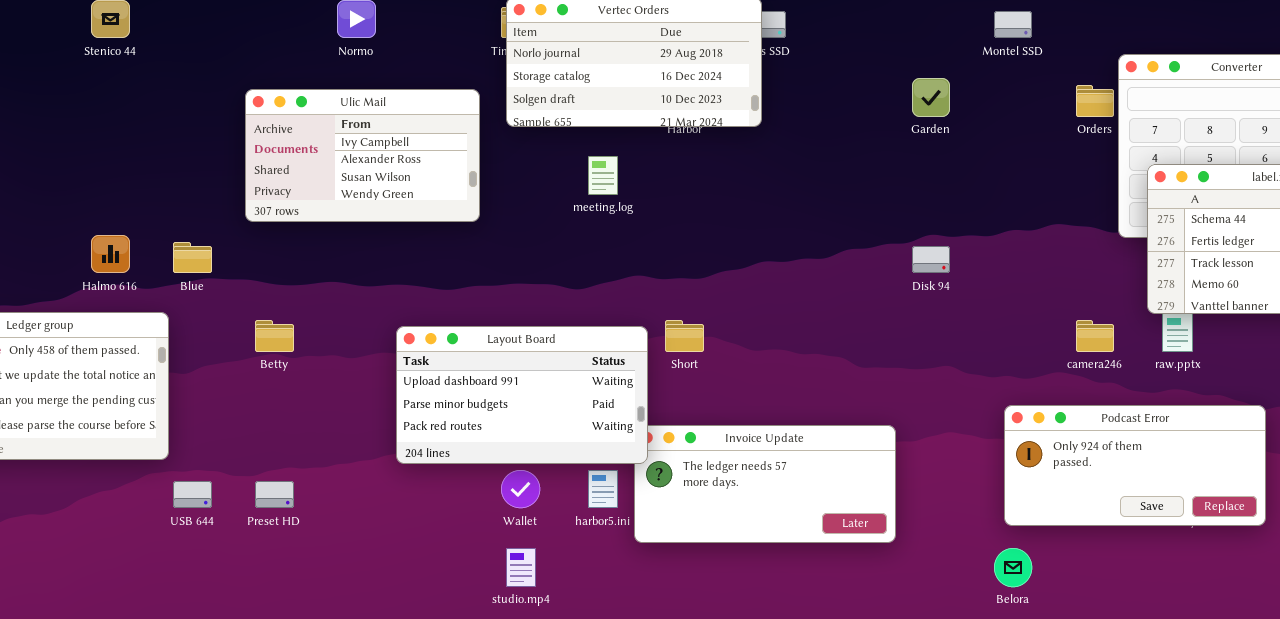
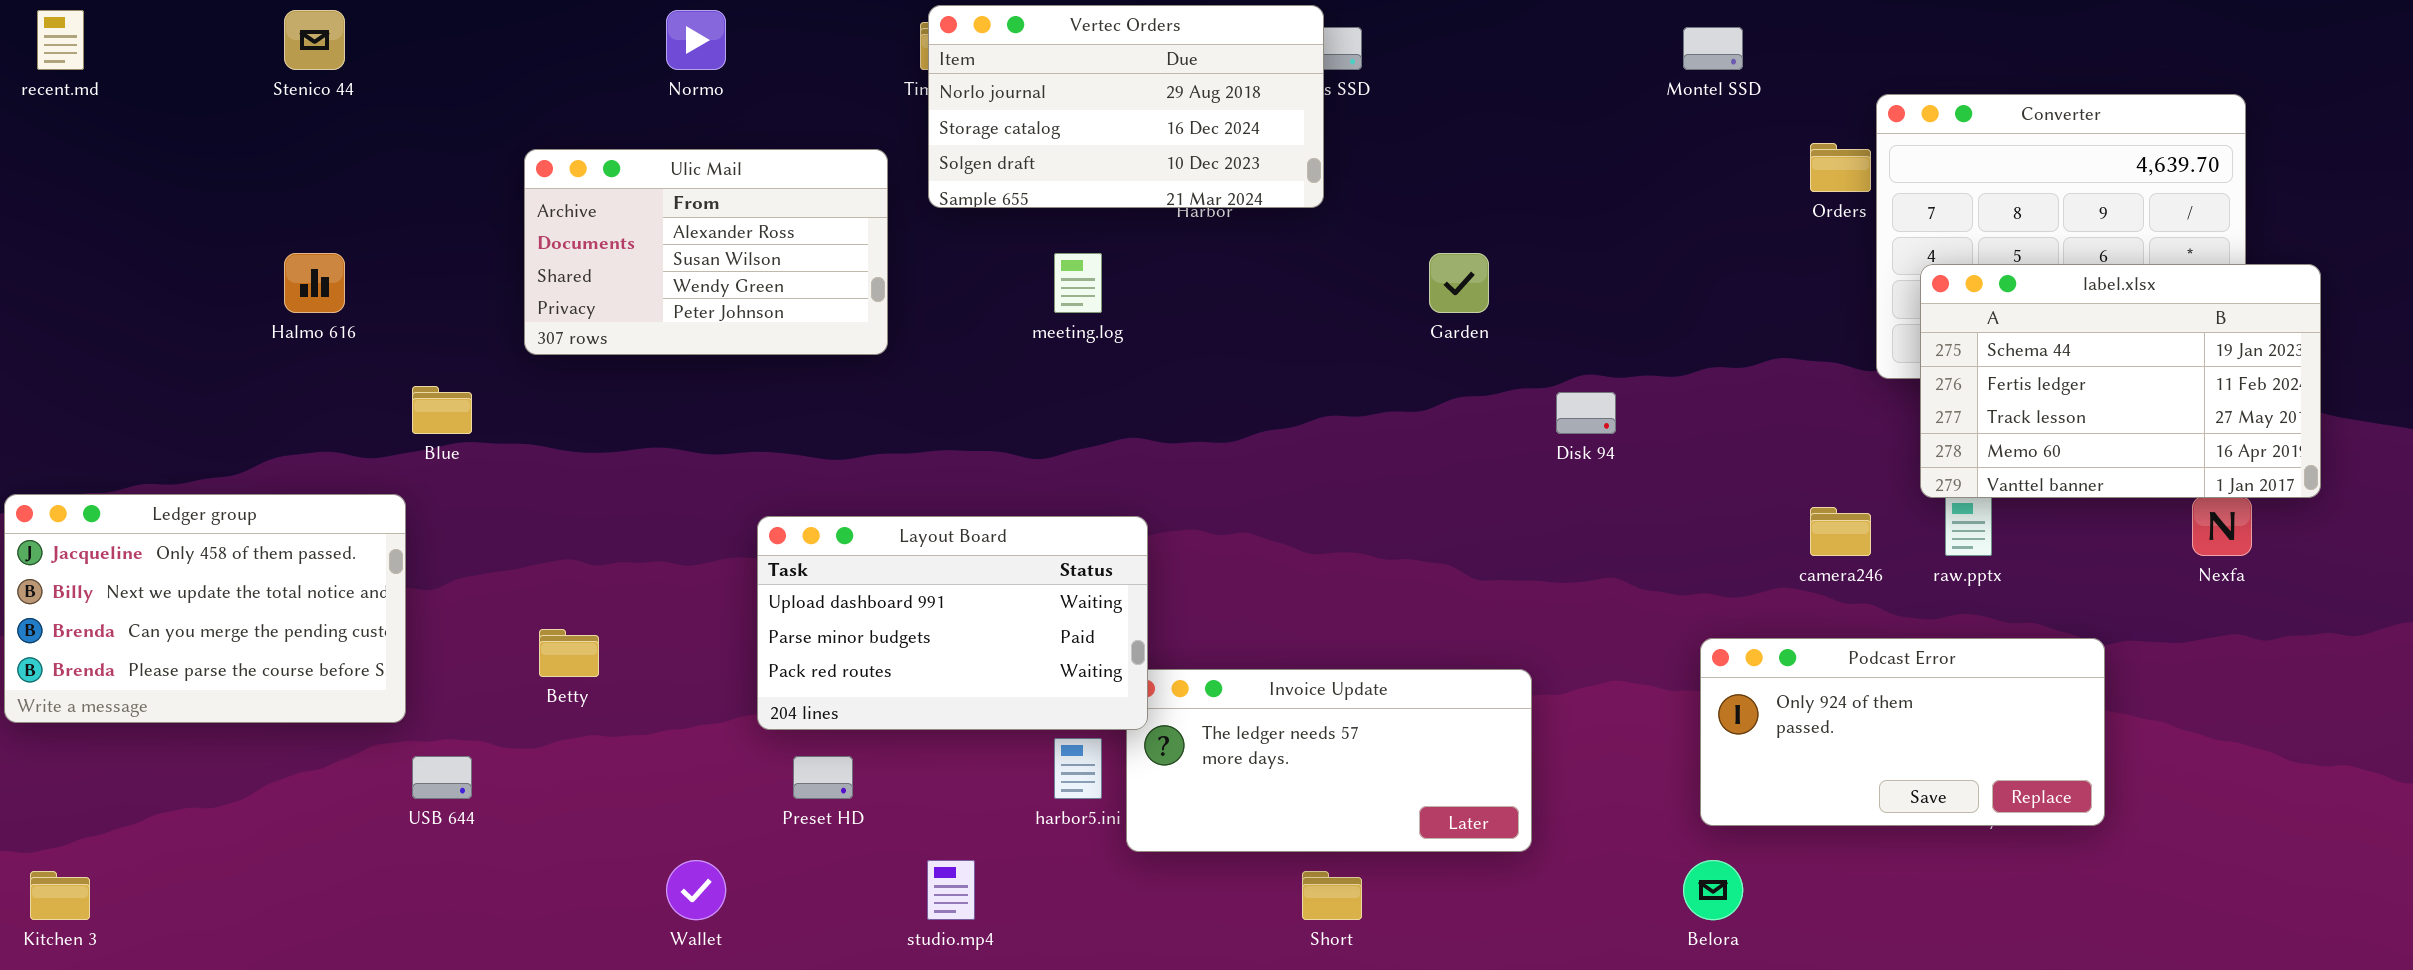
Garden: [912,78,950,117] -> [1429,253,1489,313], moved
Ulic Mail: [245,89,480,222] -> [524,149,888,355], scrolled down 1 row
Halmo 616: [91,235,130,273] -> [284,253,345,313], moved
Betty: [255,320,294,352] -> [539,629,599,677], moved
Short: [665,320,704,352] -> [1302,871,1362,920], moved
Wallet: [501,470,540,508] -> [666,860,726,920], moved
Preset HD: [255,481,294,508] -> [793,756,853,799], moved

